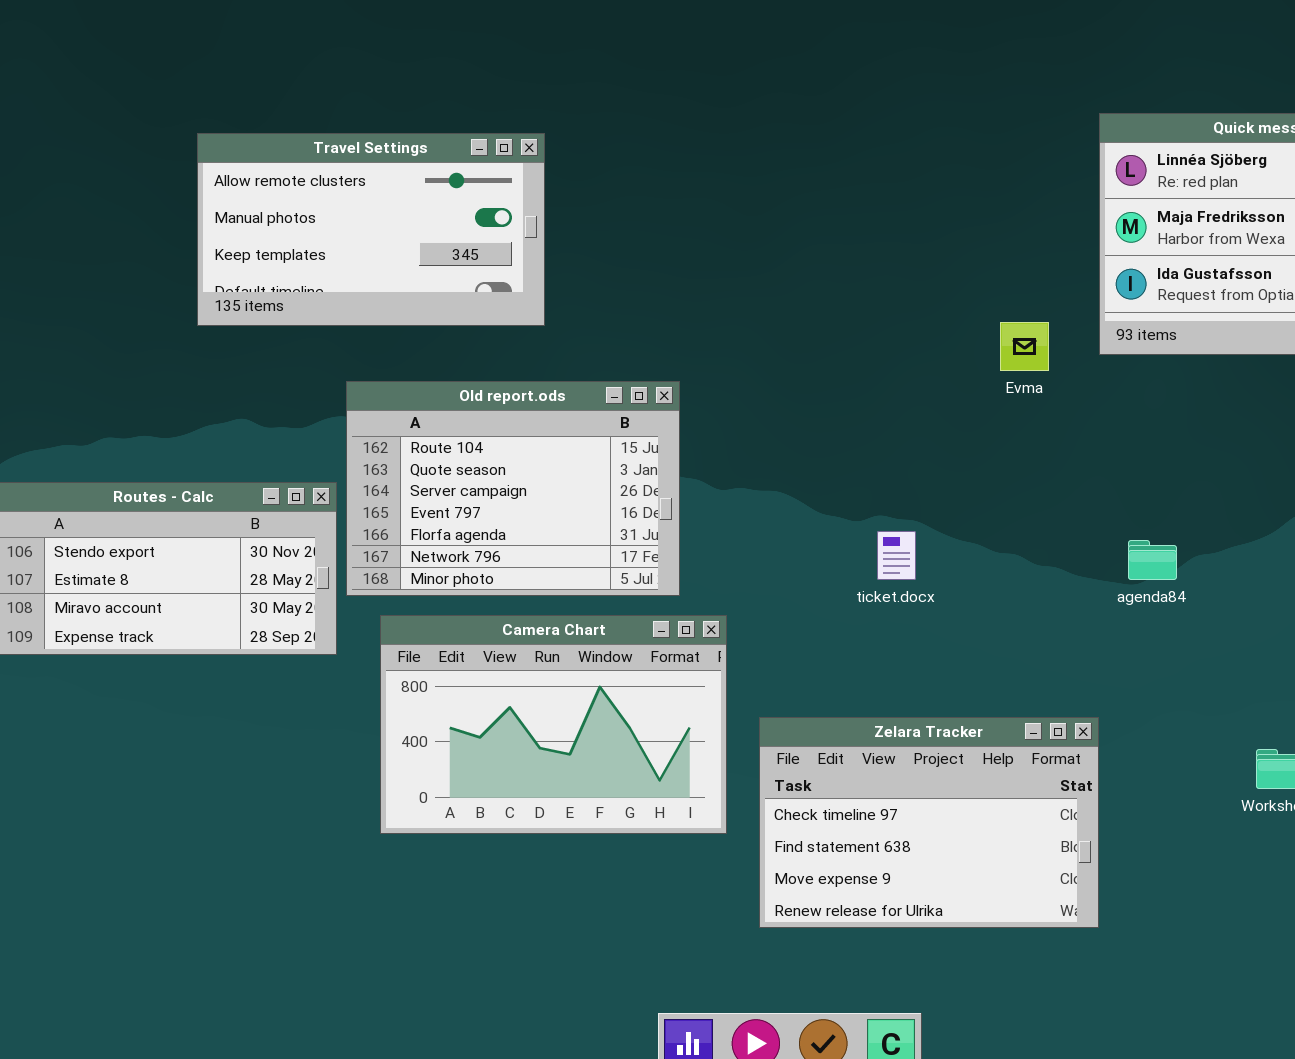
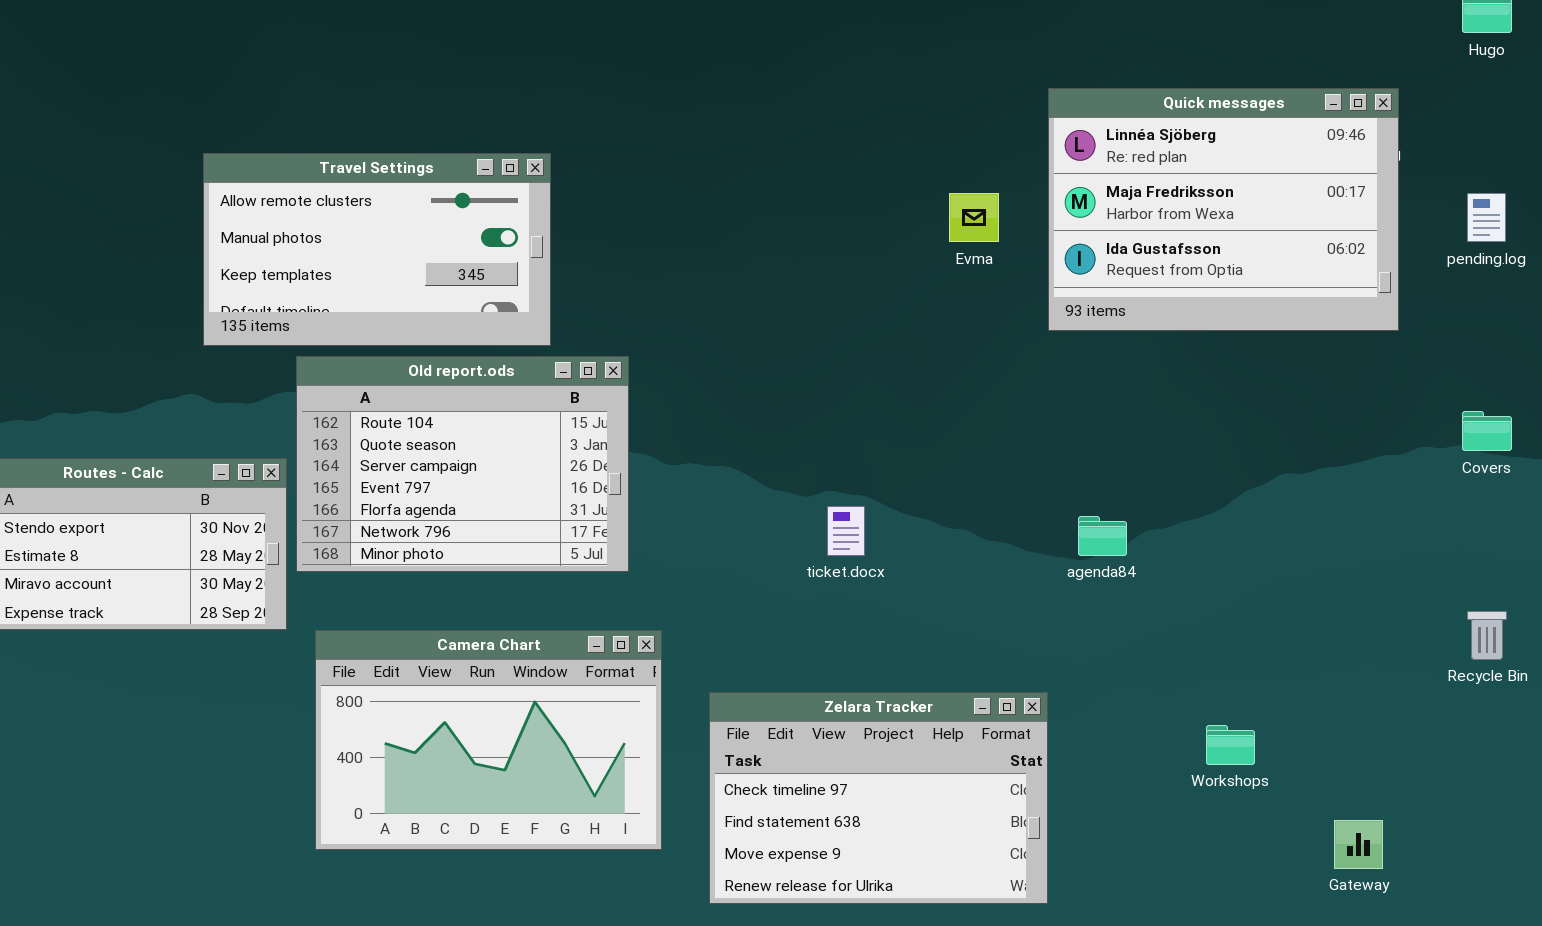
Travel Settings: [197,133,545,326] -> [203,153,551,346], moved
Evma: [1000,322,1049,371] -> [949,193,999,242], moved
Camera Chart: [380,615,727,834] -> [315,630,662,850], moved

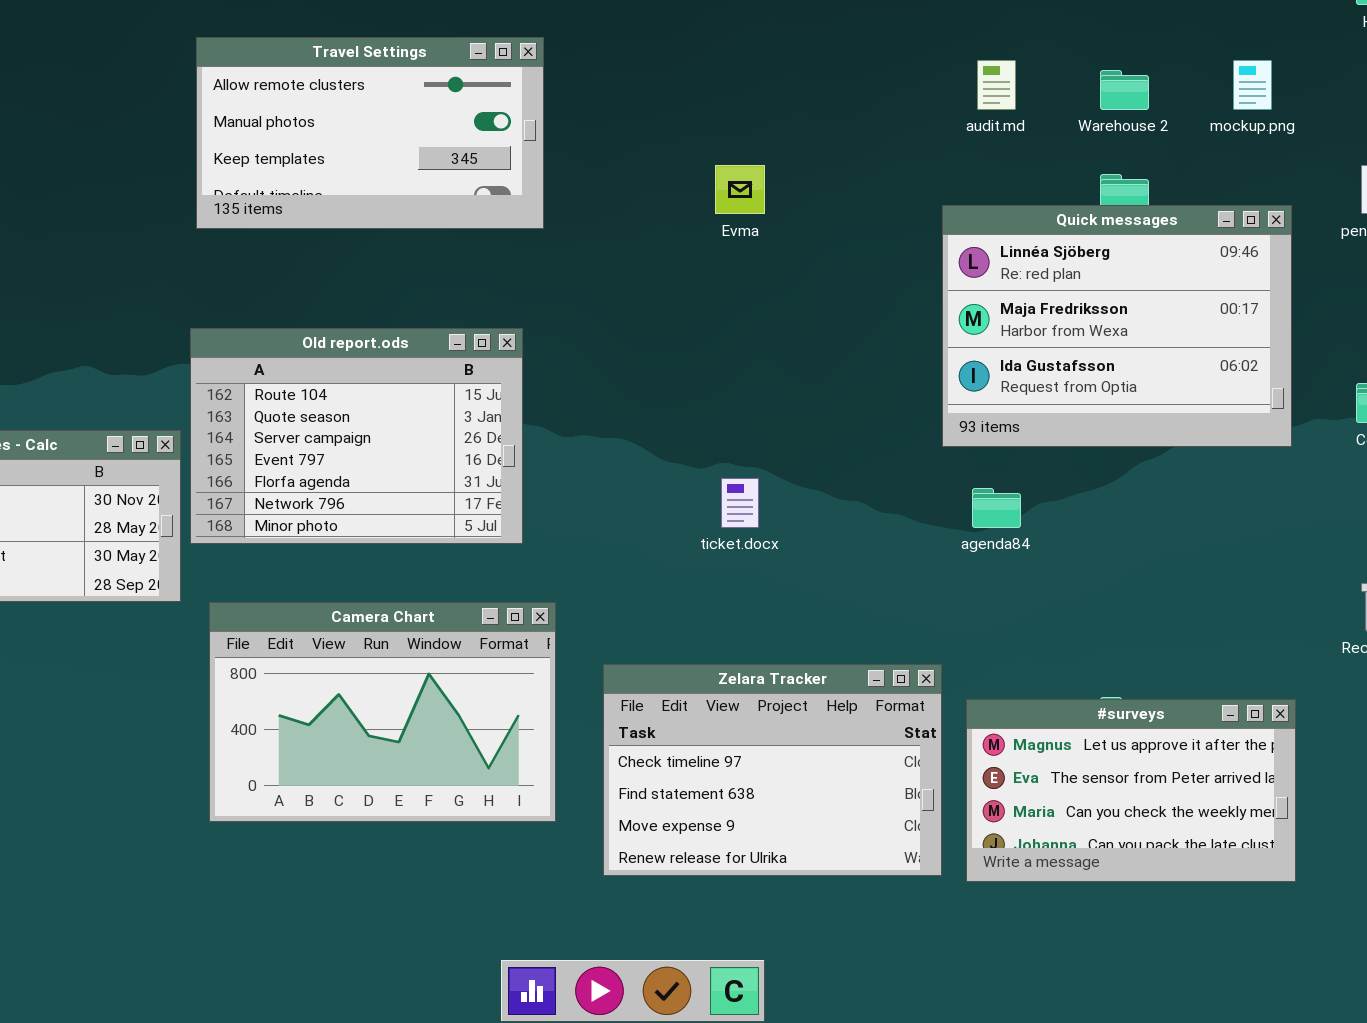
Quick messages: [1048,88,1399,331] -> [942,205,1292,447], moved
Travel Settings: [203,153,551,346] -> [196,37,544,229], moved
Evma: [949,193,999,242] -> [715,165,765,214], moved
#surveys: none -> [966,699,1296,882], opened

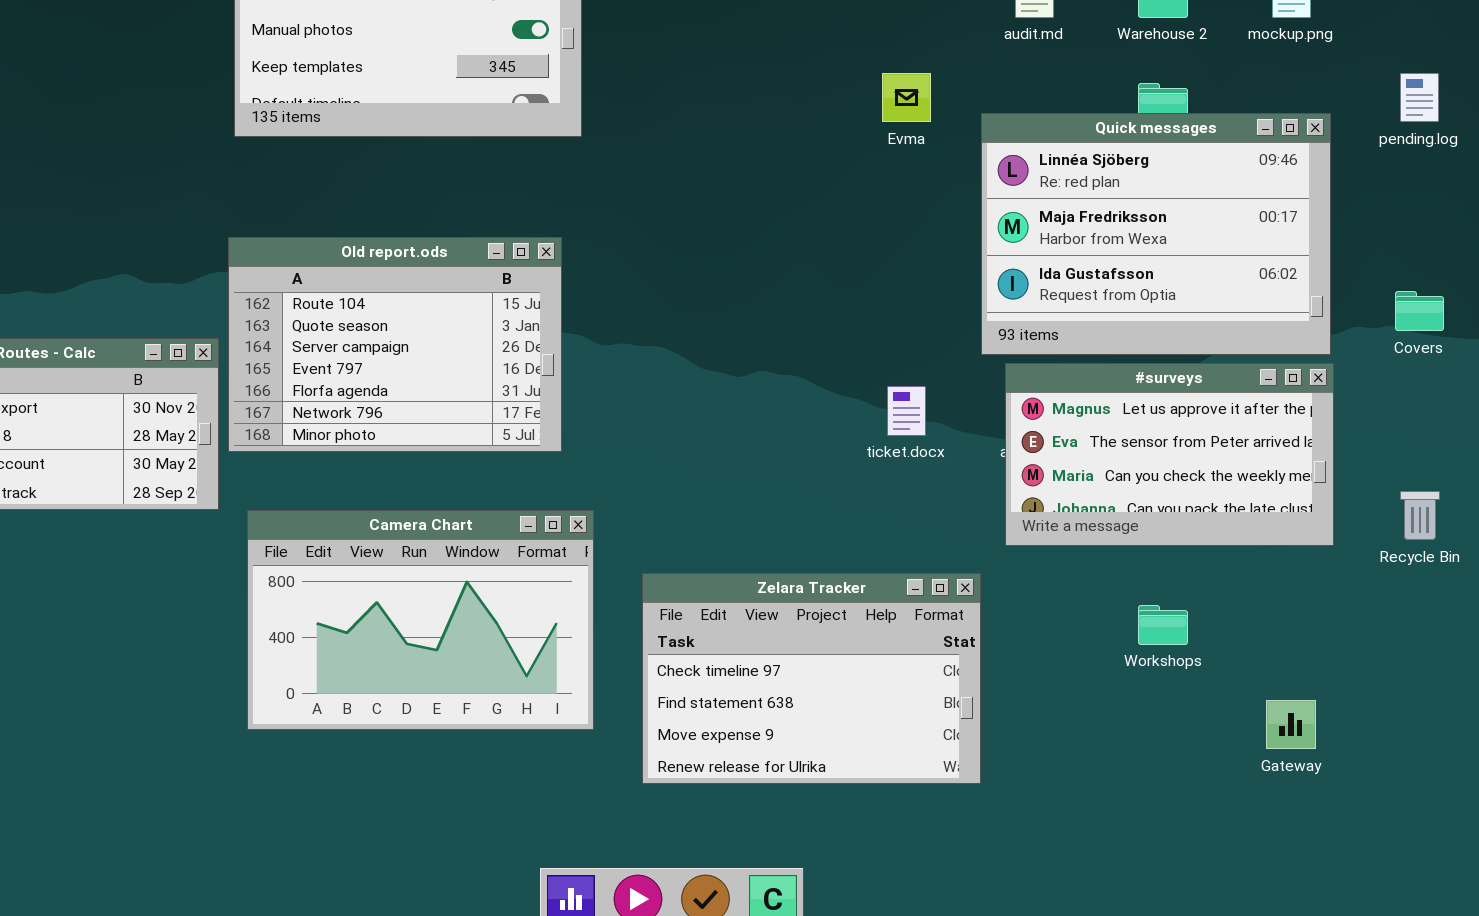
Evma: [715,165,765,214] -> [882,73,931,122], moved
ticket.docx: [721,478,759,528] -> [887,386,926,436], moved
#surveys: [966,699,1296,882] -> [1005,363,1334,546], moved

